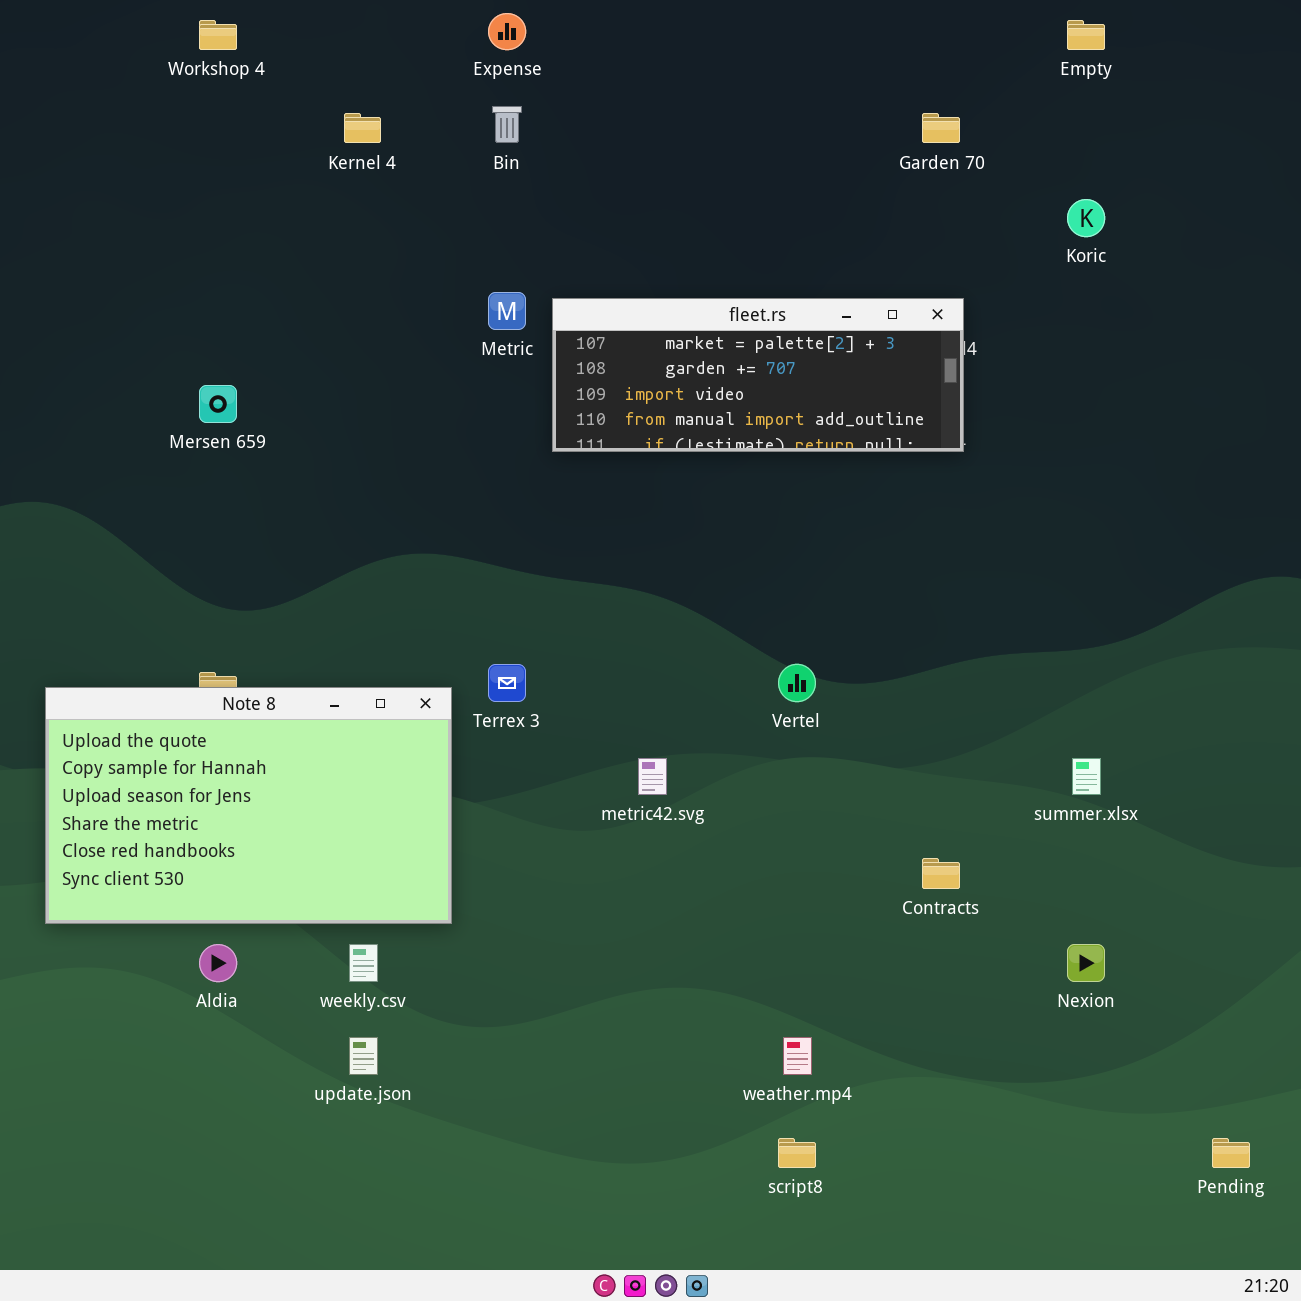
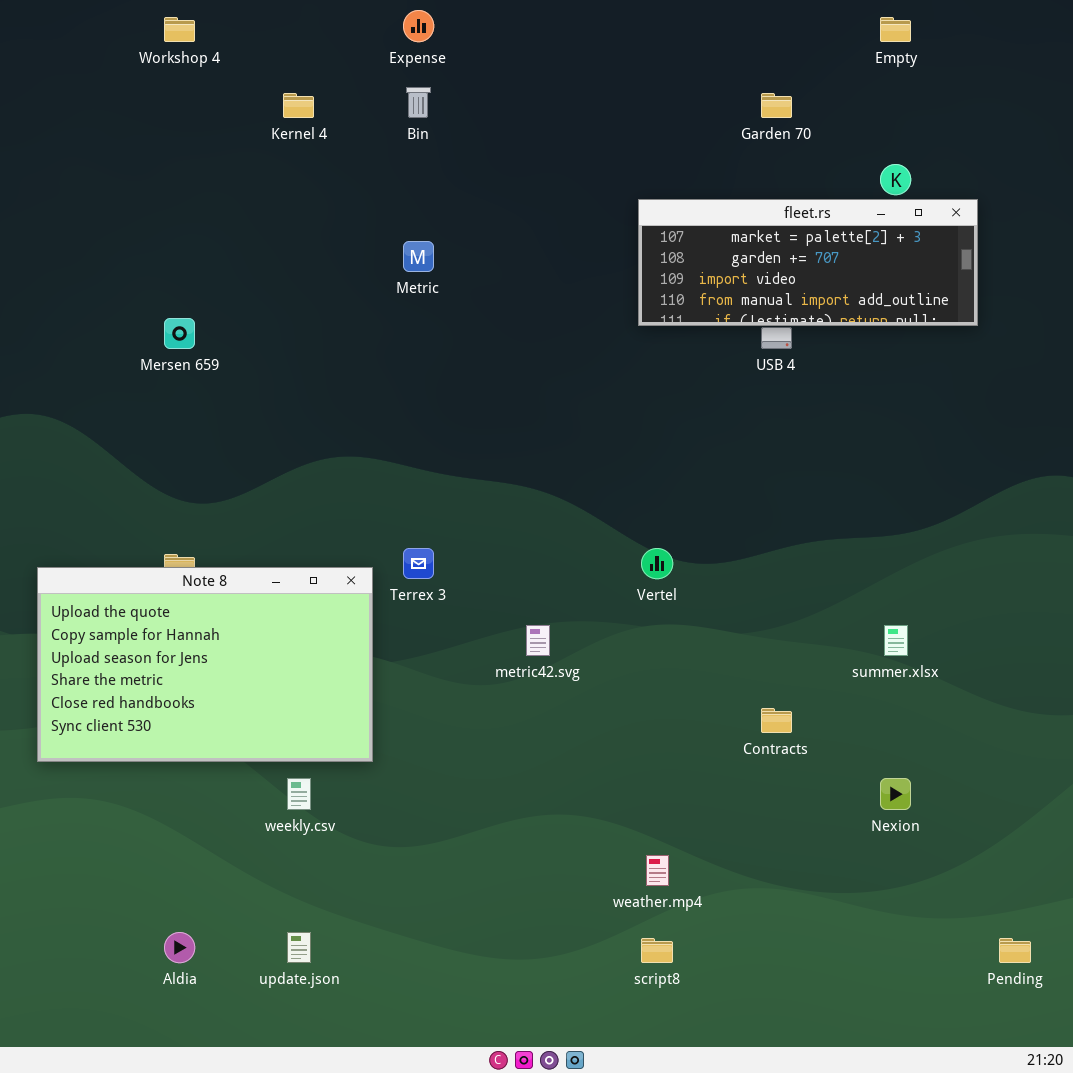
fleet.rs: [552,298,964,452] -> [638,199,978,326], moved
Aldia: [199,944,237,982] -> [164,932,195,963], moved
update.json: [349,1037,378,1075] -> [287,932,311,963], moved

